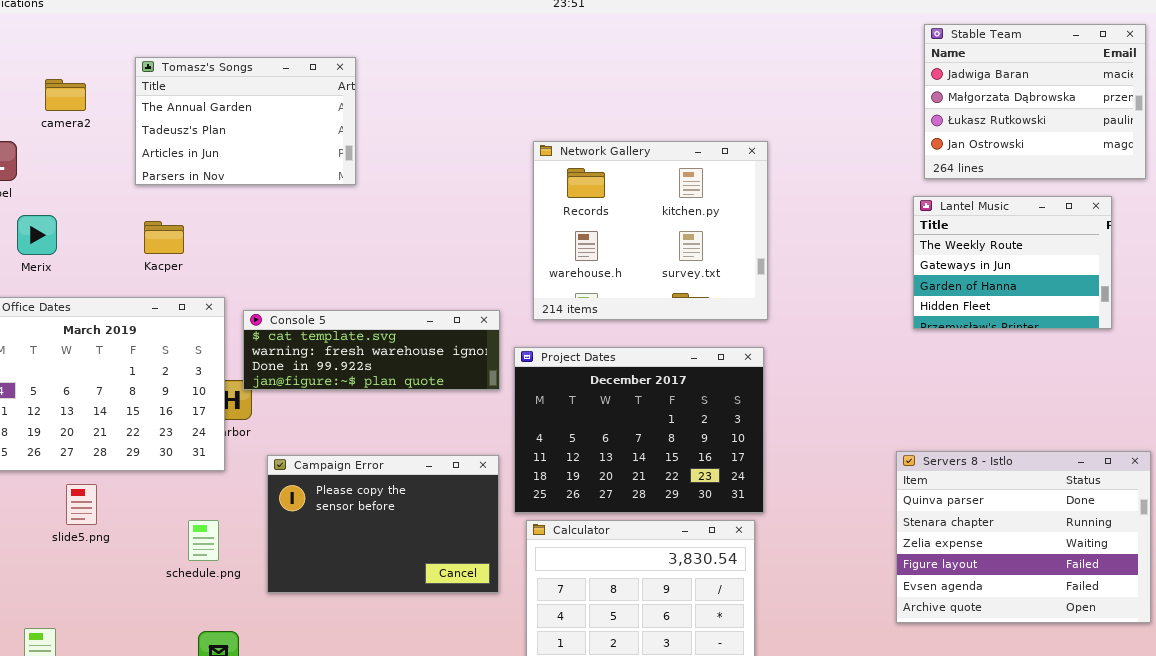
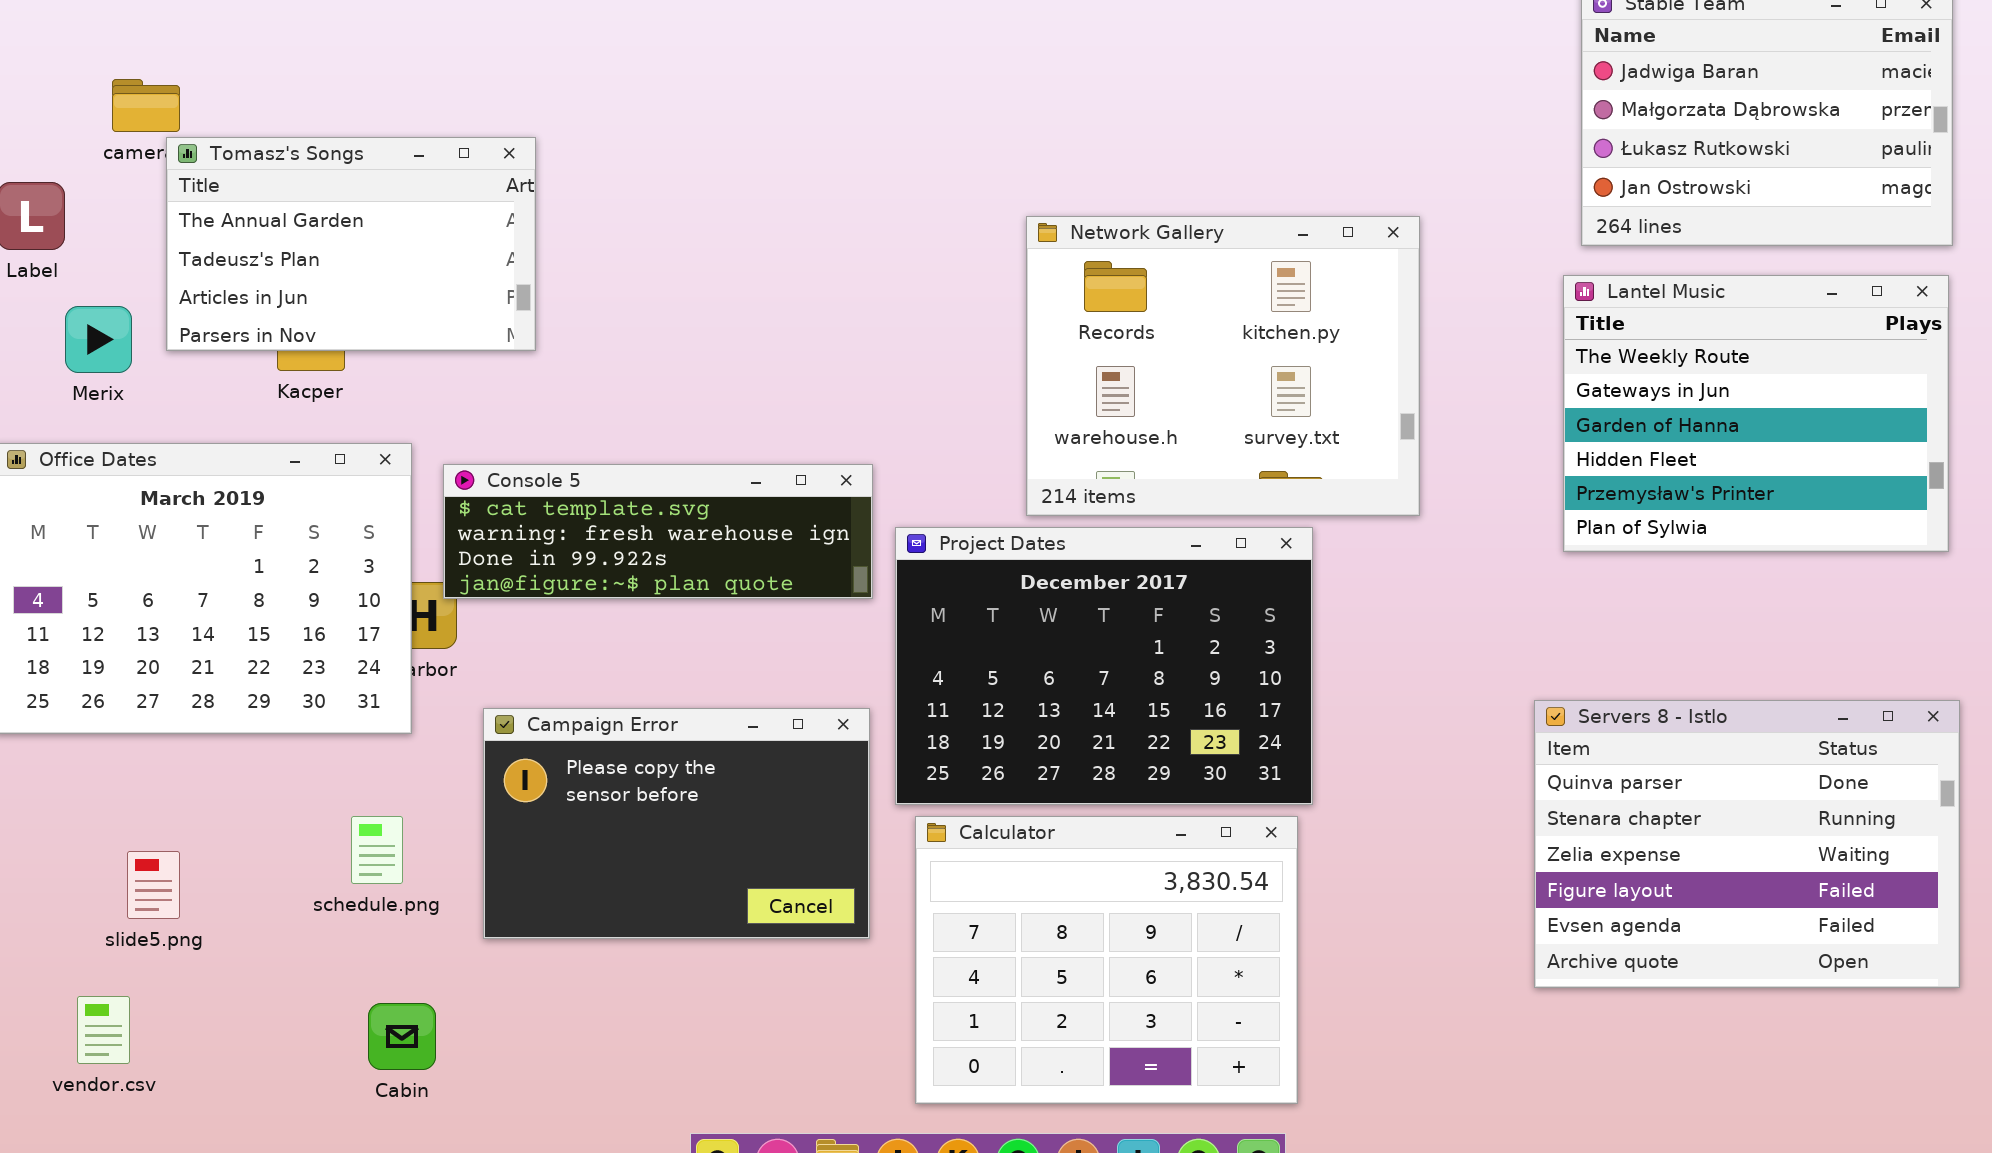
Tomasz's Songs: [135,57,356,185] -> [166,137,536,351], moved
Network Gallery: [533,141,768,320] -> [1026,216,1420,516], moved
Lantel Music: [913,196,1112,329] -> [1563,275,1949,552], resized
slide5.png: [66,484,97,525] -> [127,851,180,919], moved

